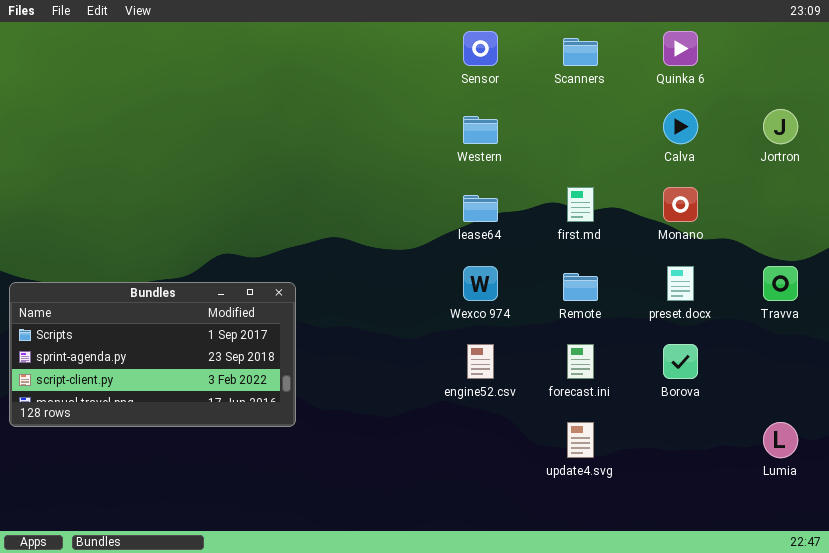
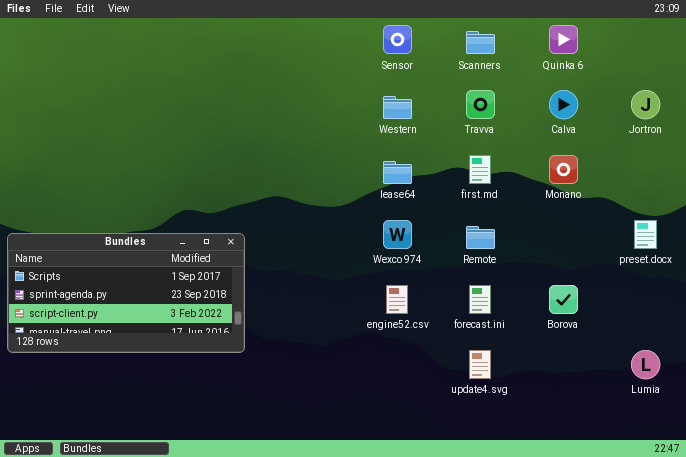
preset.docx: [667,266,694,301] -> [634,220,657,249], moved
Travva: [763,266,798,301] -> [466,90,495,119], moved

